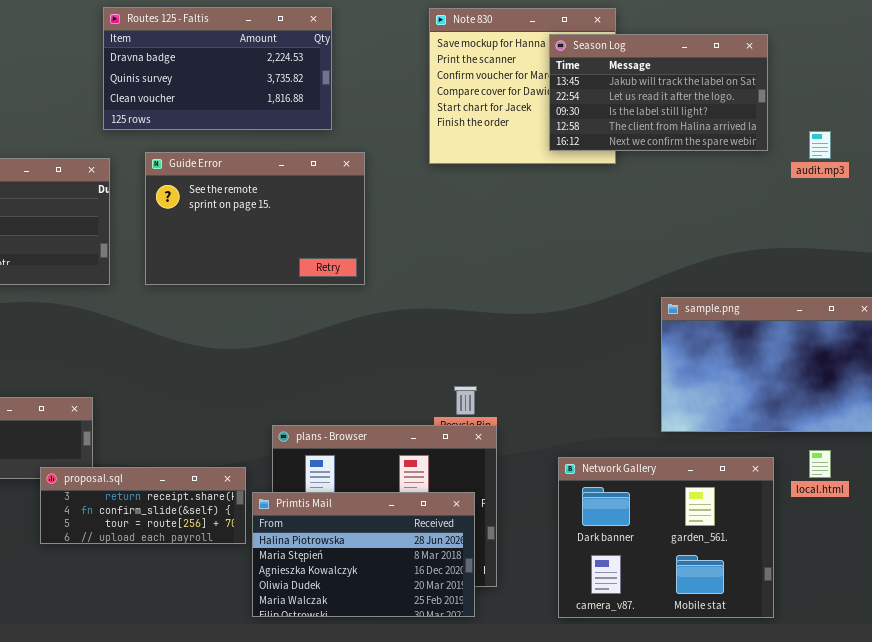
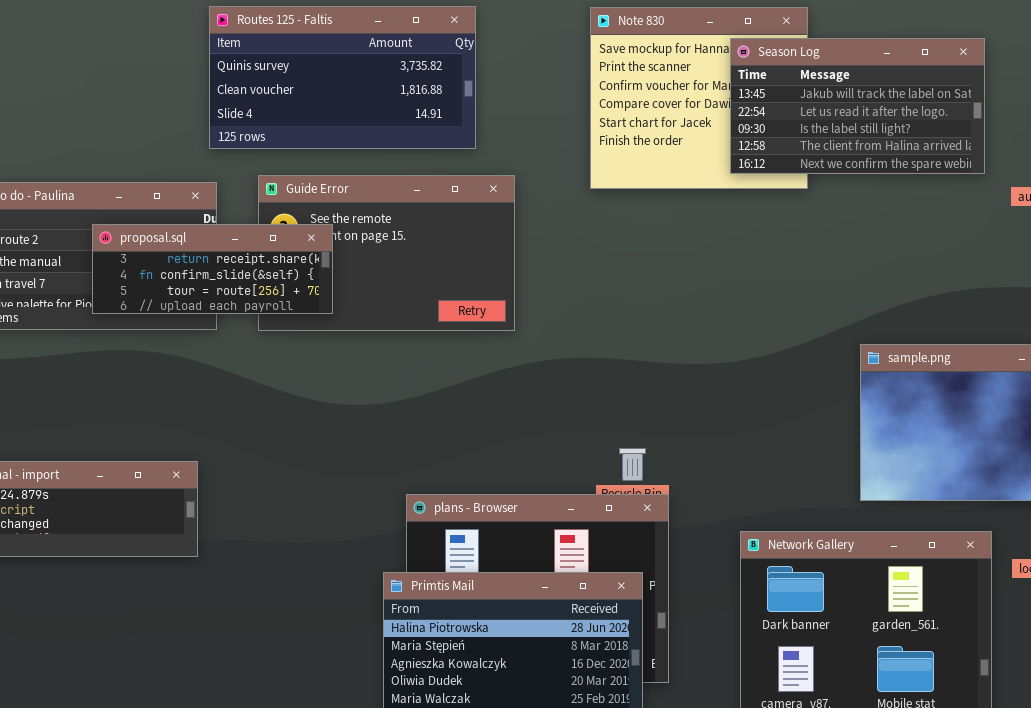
Routes 125 - Faltis: [103,7,332,130] -> [209,6,476,149], scrolled down 1 row
proposal.sql: [40,467,246,544] -> [92,224,333,314], moved

